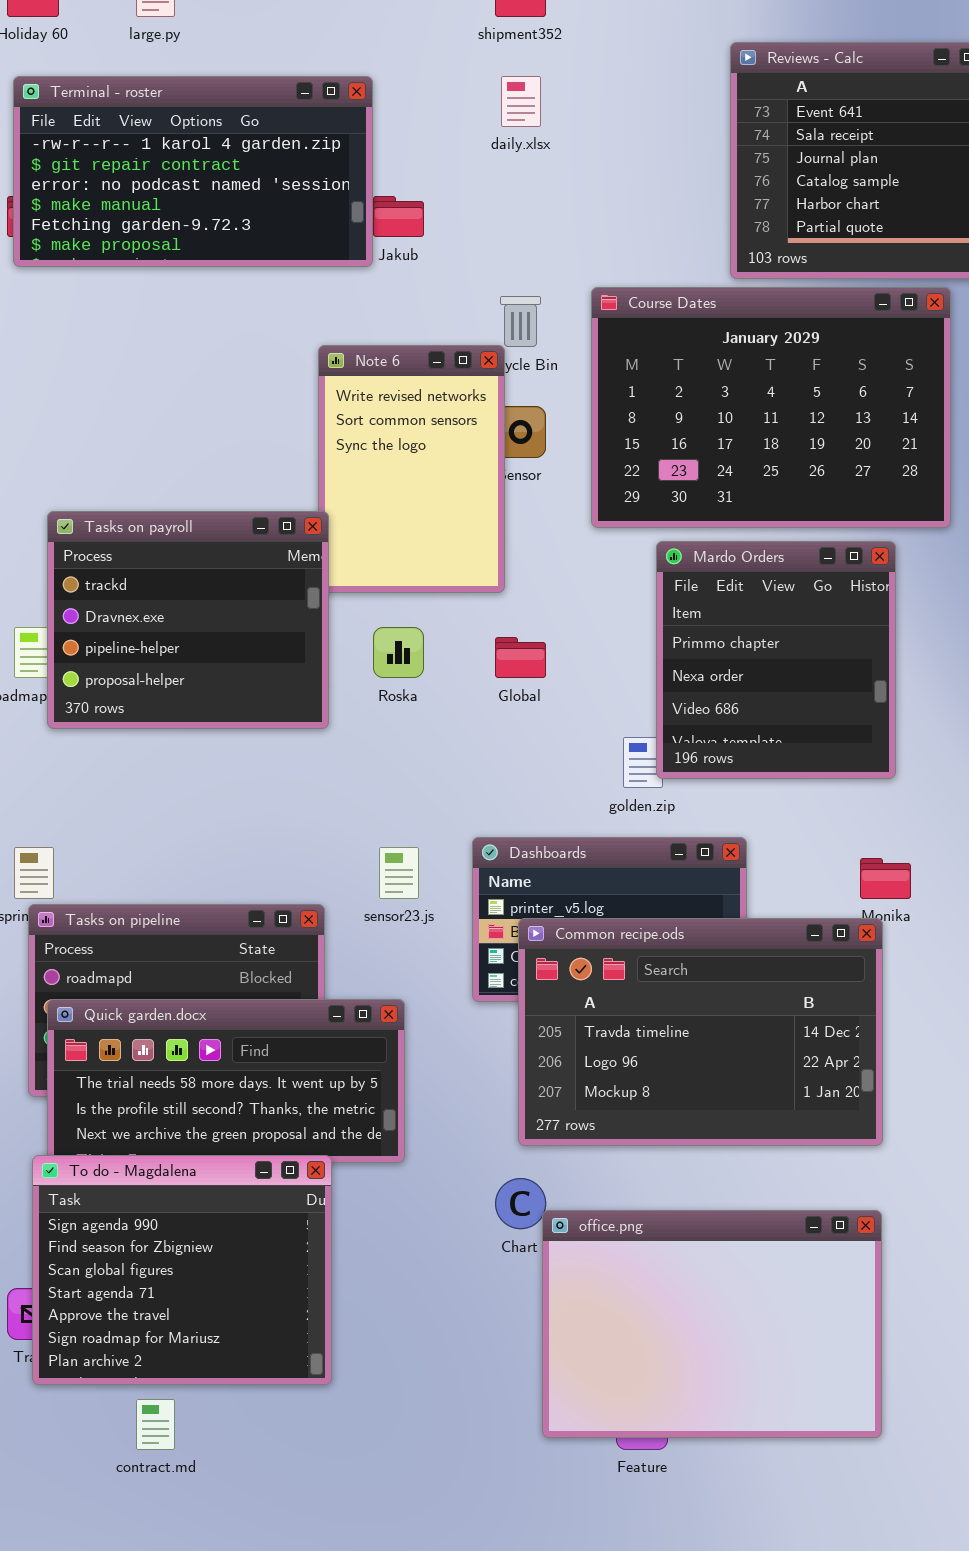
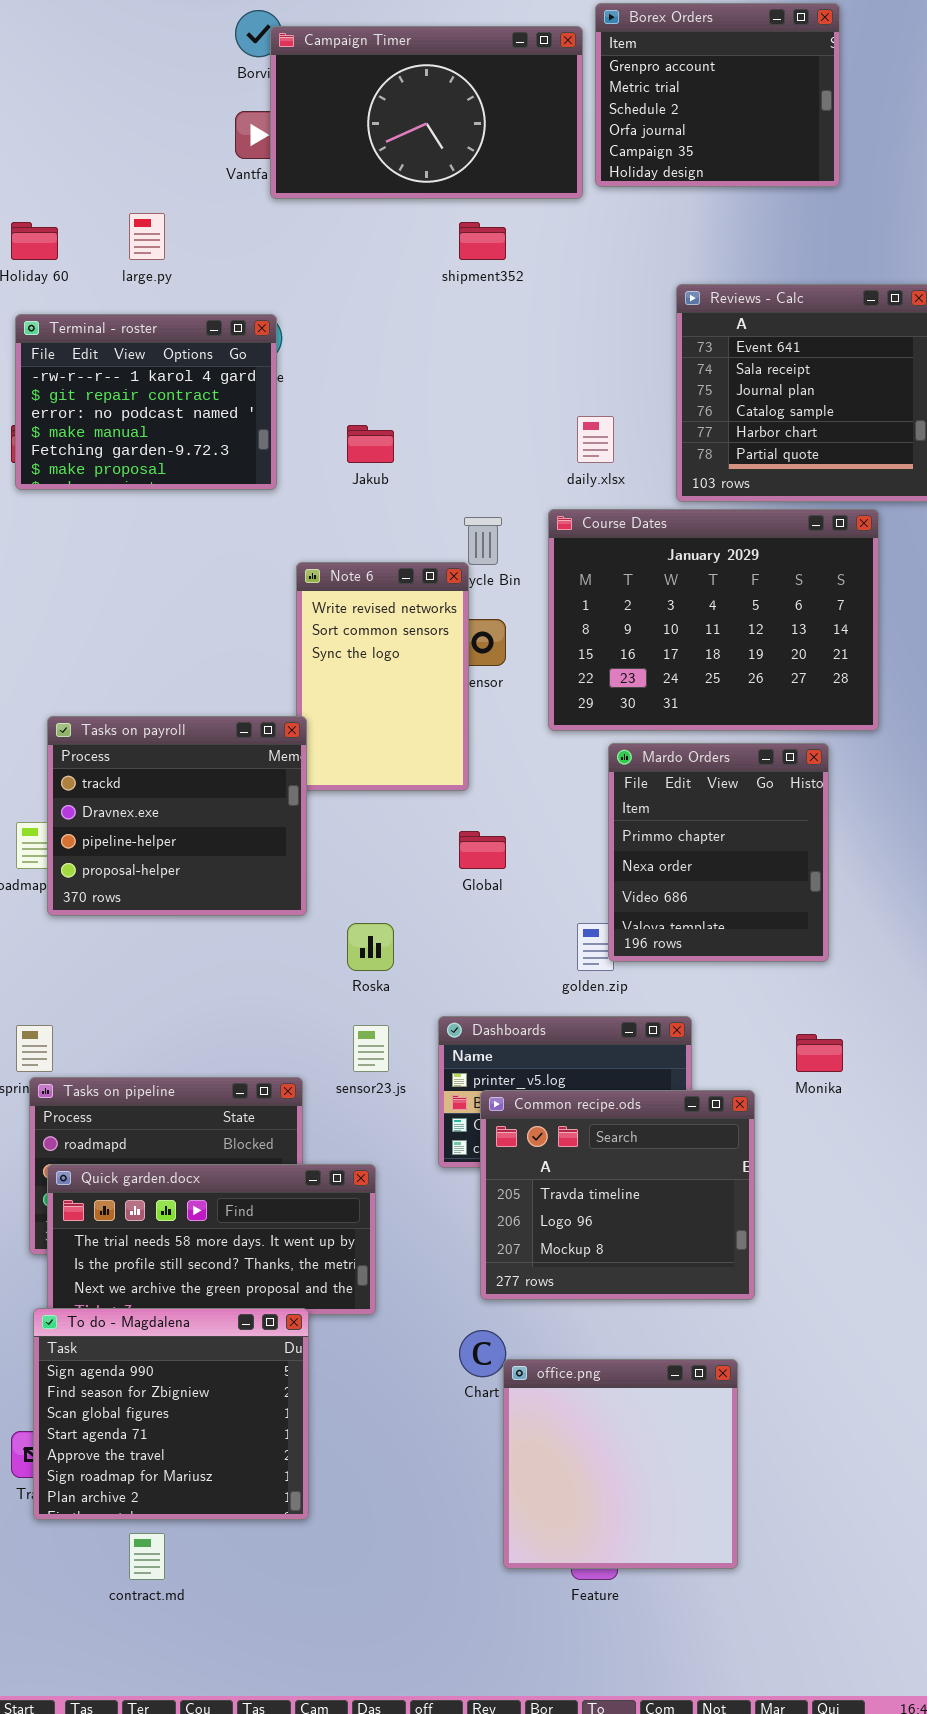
Terminal - roster: [13,76,373,267] -> [15,314,277,490], resized
daily.xlsx: [501,76,541,127] -> [577,416,614,463], moved
Roska: [373,627,424,678] -> [347,923,394,971], moved
Common recipe.ods: [518,918,883,1146] -> [480,1090,755,1300], resized
office.png: [542,1210,882,1438] -> [503,1359,738,1569], resized

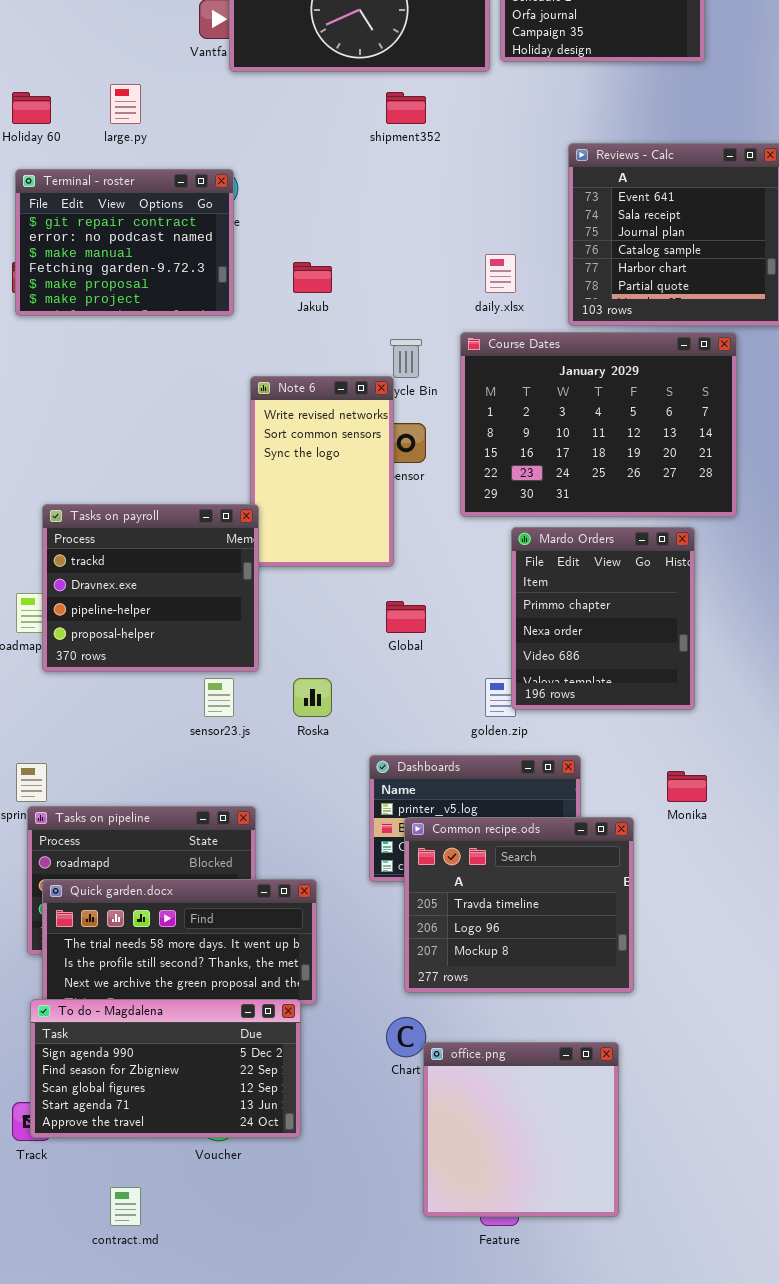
Terminal - roster: [15,314,277,490] -> [15,169,234,316], scrolled down 1 row
sensor23.js: [353,1025,389,1072] -> [204,678,234,717], moved
To do - Magdalena: [33,1308,309,1520] -> [30,999,301,1138], resized

